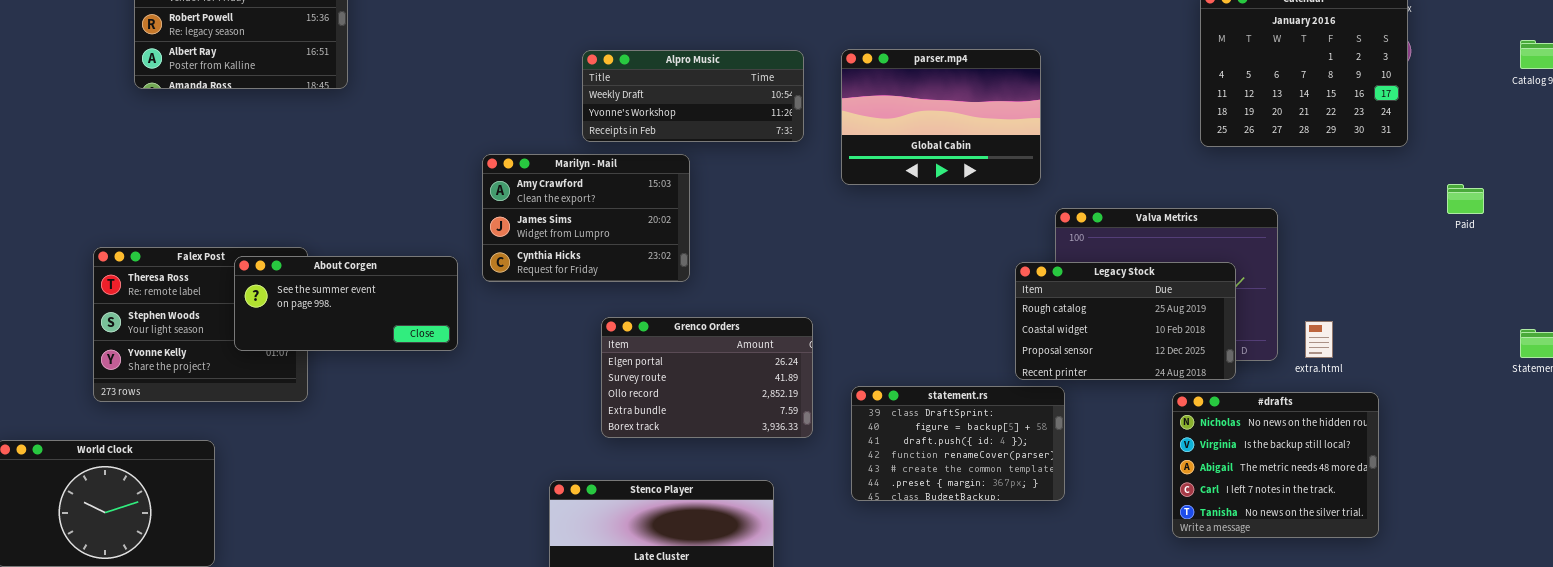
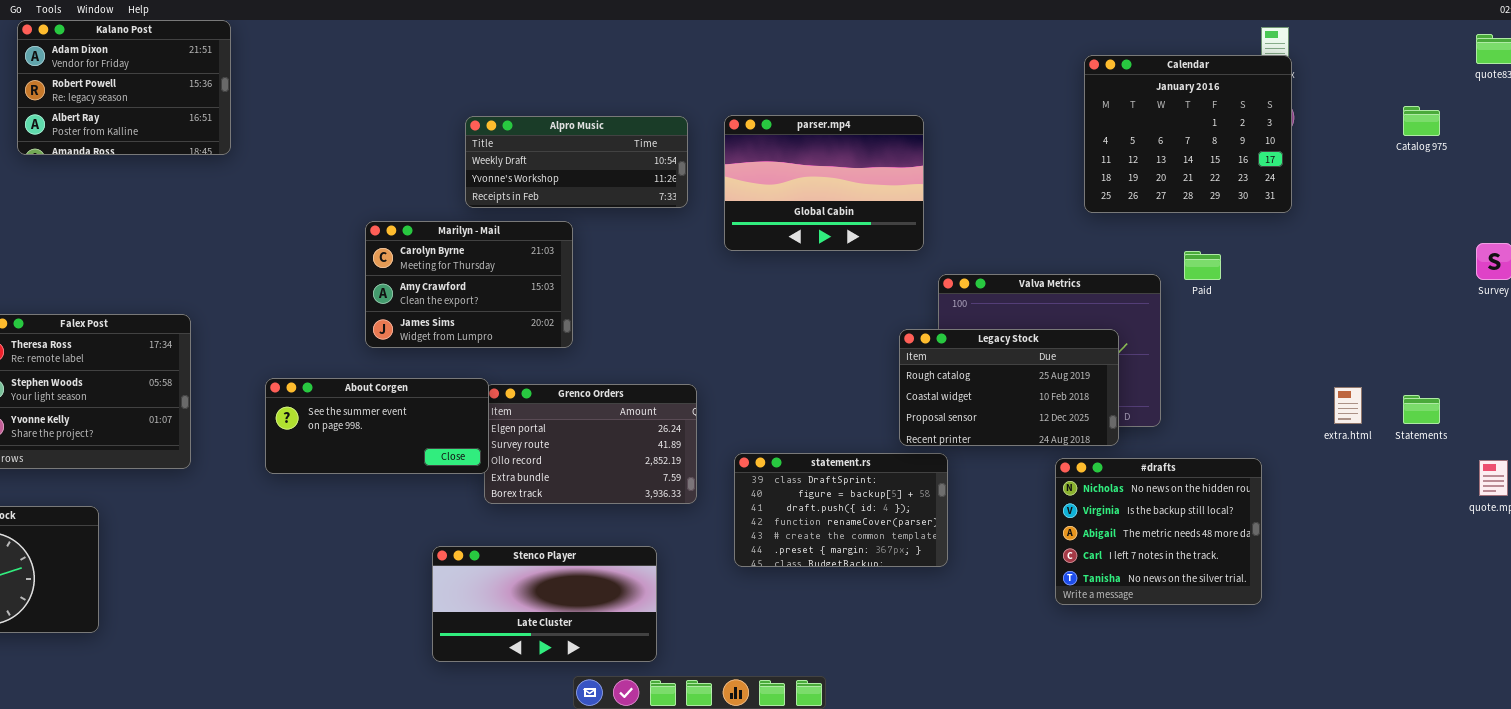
Marilyn - Mail: [482,154,690,282] -> [365,221,573,348], scrolled up 1 row
Paid: [1447,184,1484,214] -> [1184,251,1221,280], moved
About Corgen: [234,256,458,351] -> [265,378,489,474], moved
extra.html: [1305,321,1333,358] -> [1334,387,1362,424], moved

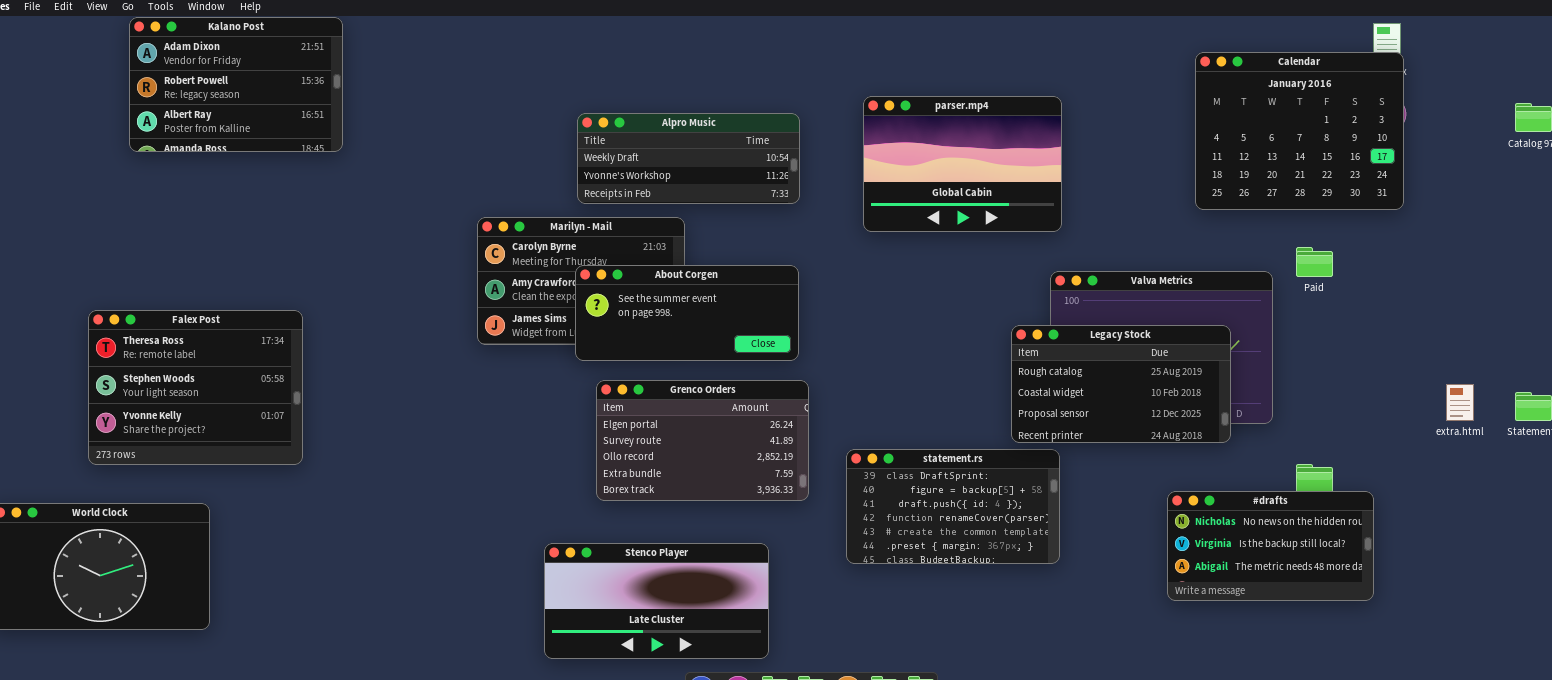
parser.mp4: [724,115,924,251] -> [863,96,1062,232], moved
About Corgen: [265,378,489,474] -> [575,265,799,361], moved
#drafts: [1055,458,1262,605] -> [1167,491,1374,601], resized

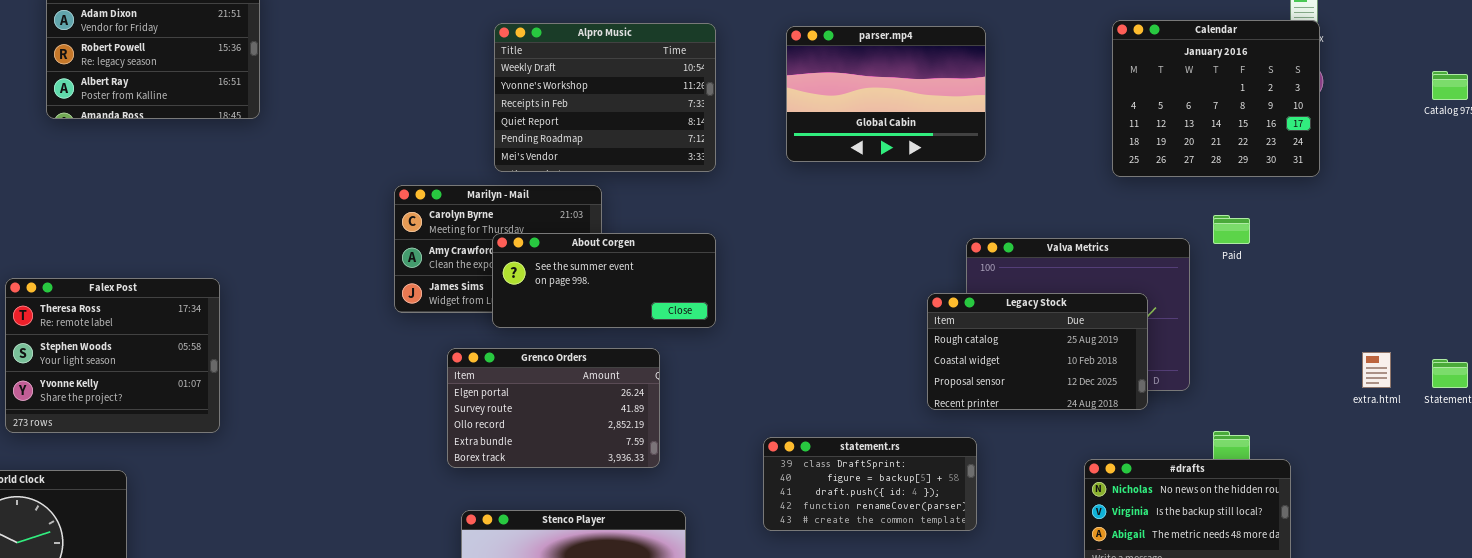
parser.mp4: [863,96,1062,232] -> [786,26,986,162], moved
Alpro Music: [577,113,800,204] -> [494,23,716,172], resized
Grenco Orders: [596,380,809,501] -> [447,348,660,468], moved
statement.rs: [846,449,1060,564] -> [763,437,977,531], resized

